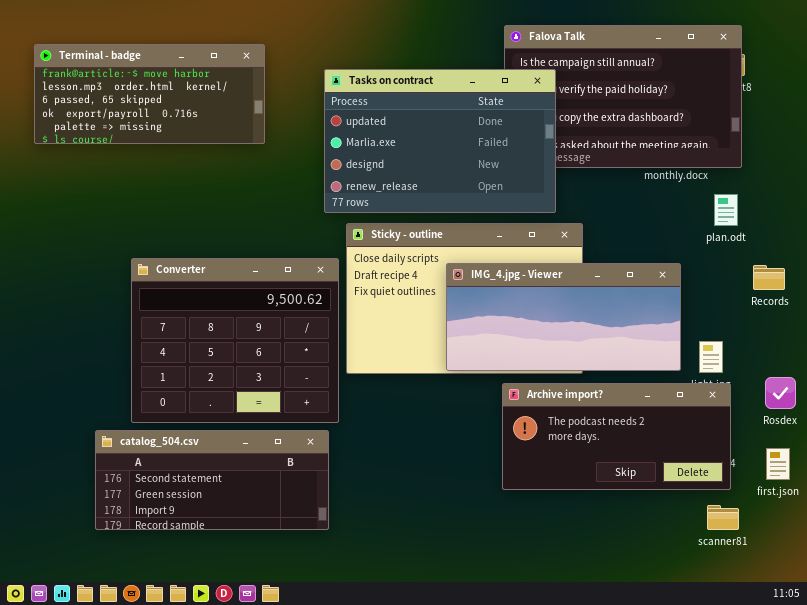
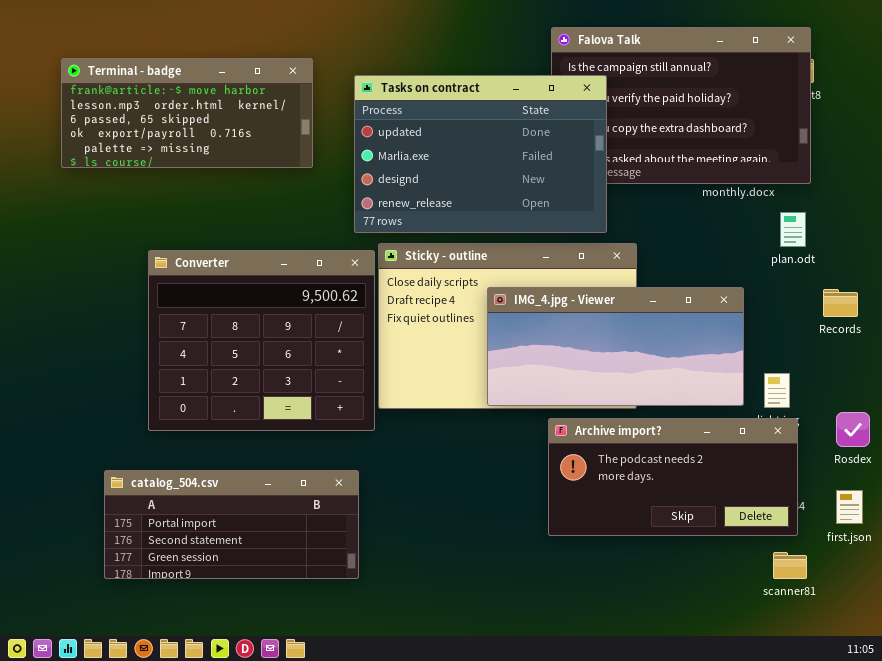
Terminal - badge: [34,44,265,144] -> [61,58,313,168], moved
Converter: [131,258,339,423] -> [148,250,375,431], moved
catalog_504.csv: [95,430,329,530] -> [104,470,359,579], scrolled up 1 row

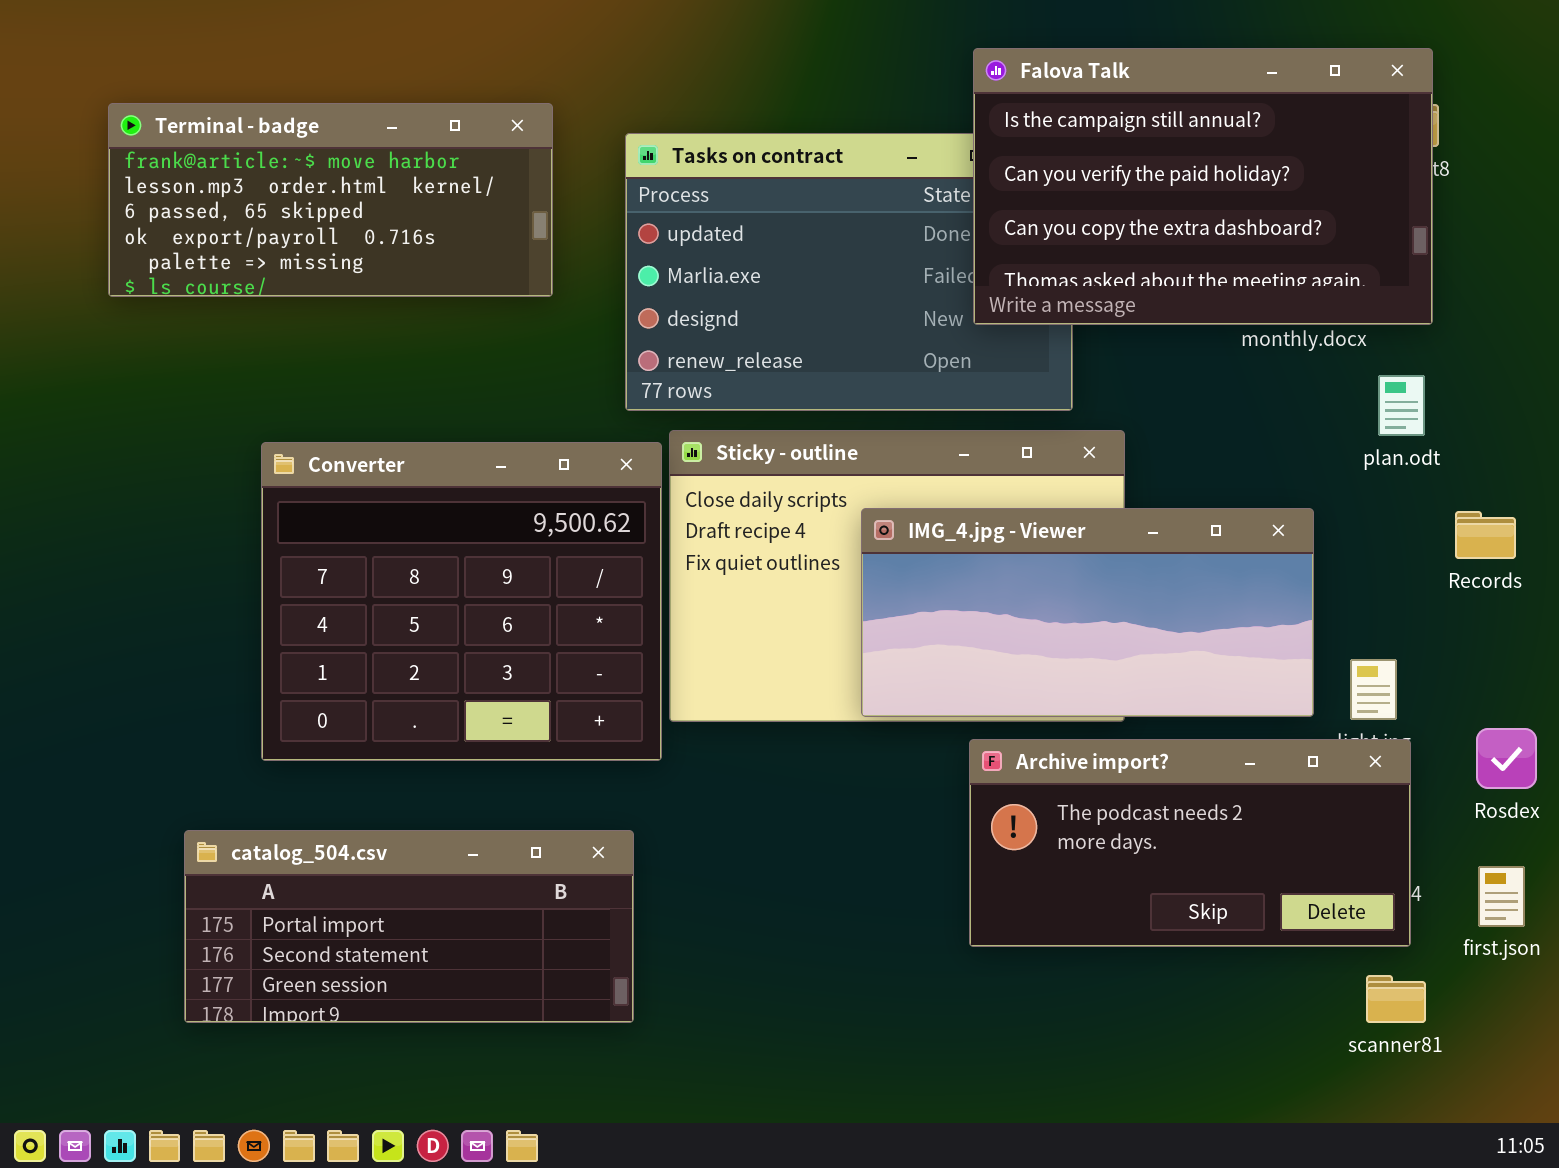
Falova Talk: [551,27,811,184] -> [973,48,1433,325], raised

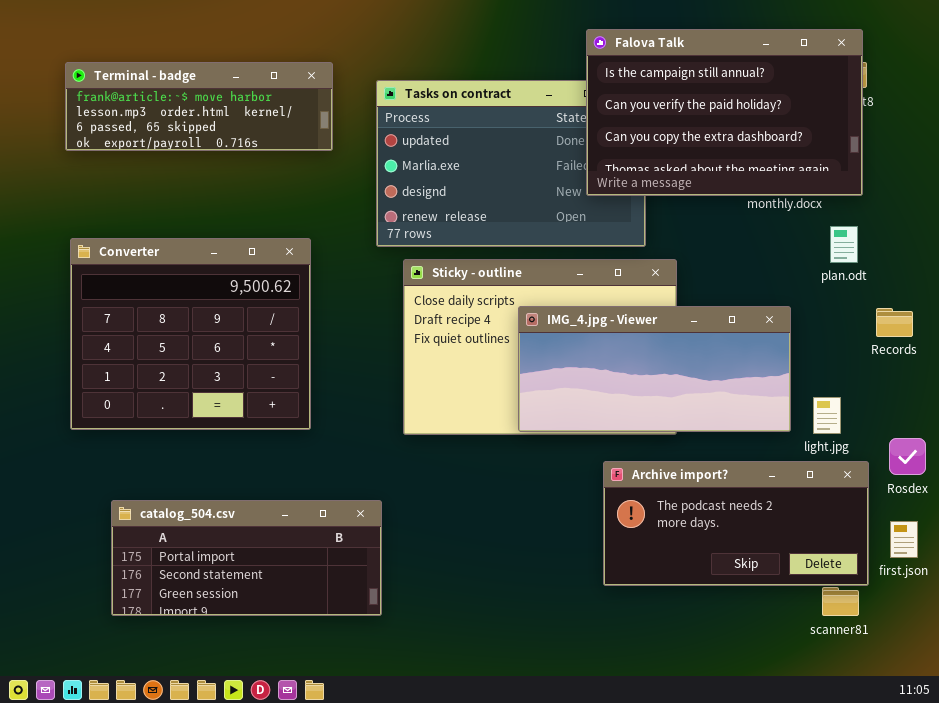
Terminal - badge: [108,103,553,297] -> [65,62,333,151], resized
Converter: [261,442,662,761] -> [70,238,311,430], moved
Archive import?: [969,739,1411,947] -> [603,461,869,586], moved

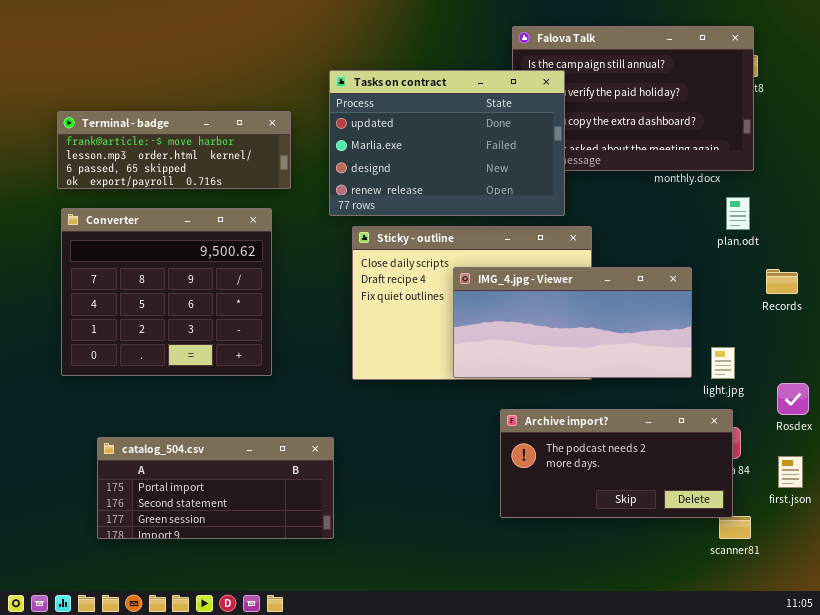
Terminal - badge: [65,62,333,151] -> [57,111,291,189], moved
Tasks on contract: [376,80,646,247] -> [329,70,565,216], raised
Archive import?: [603,461,869,586] -> [500,409,733,518], moved

